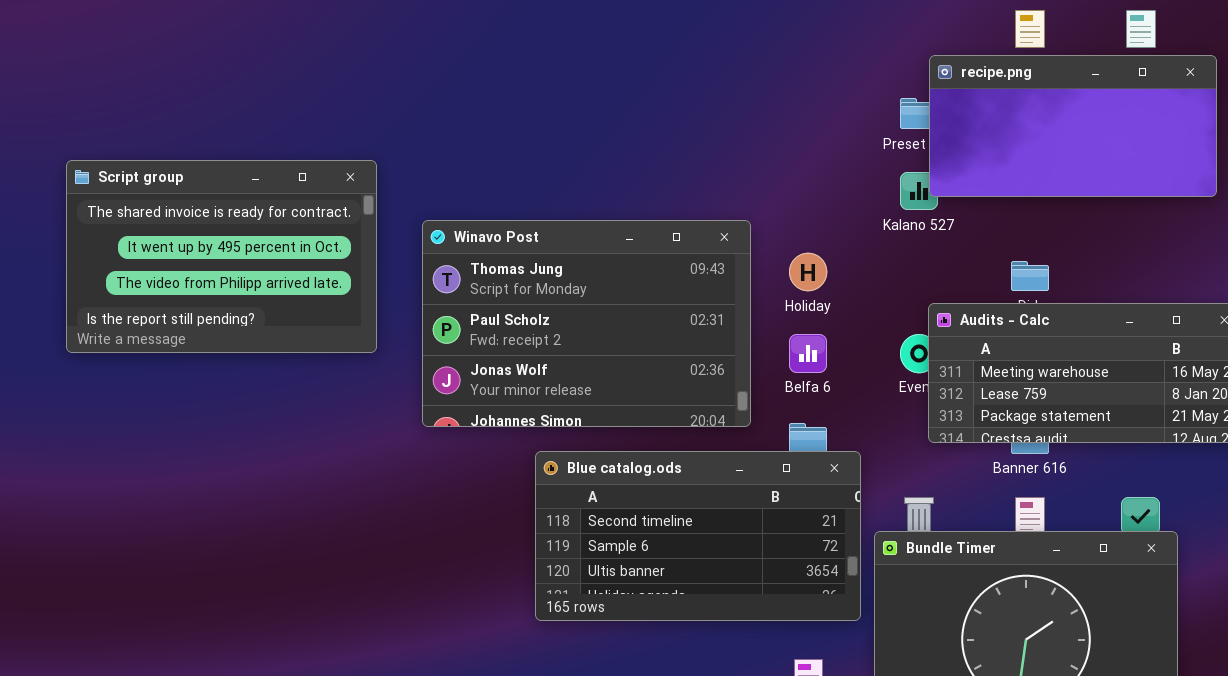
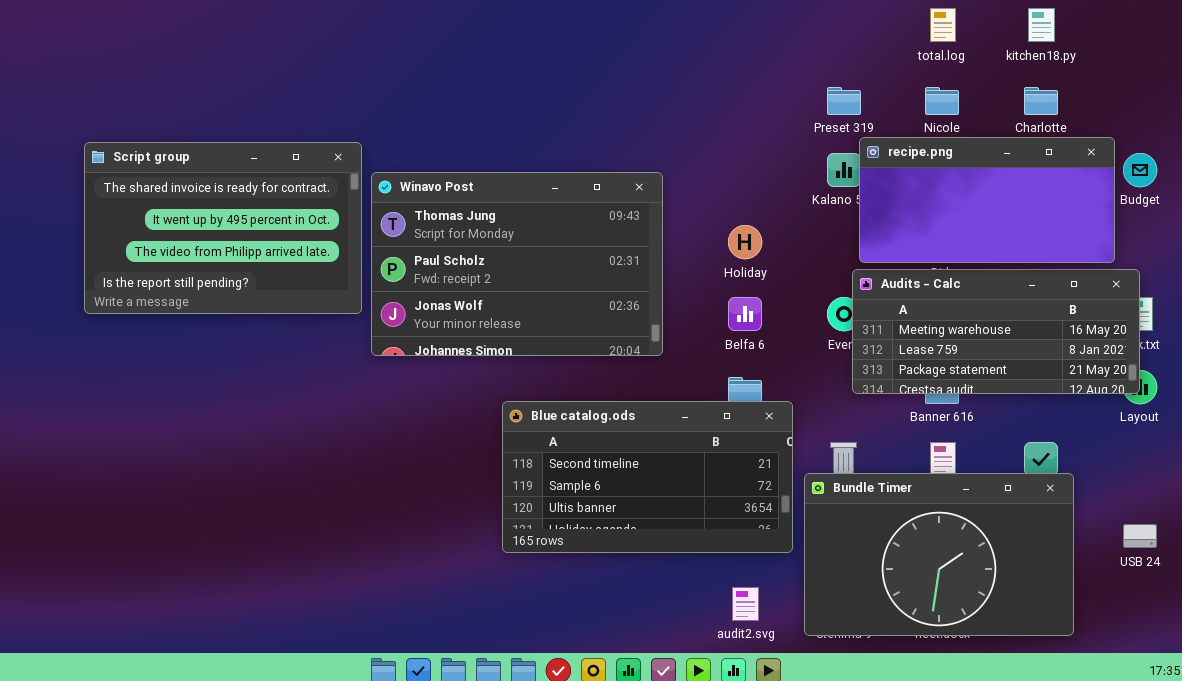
recipe.png: [929,55,1217,197] -> [859,137,1115,263], moved
Winavo Post: [422,220,751,427] -> [371,172,663,356], moved

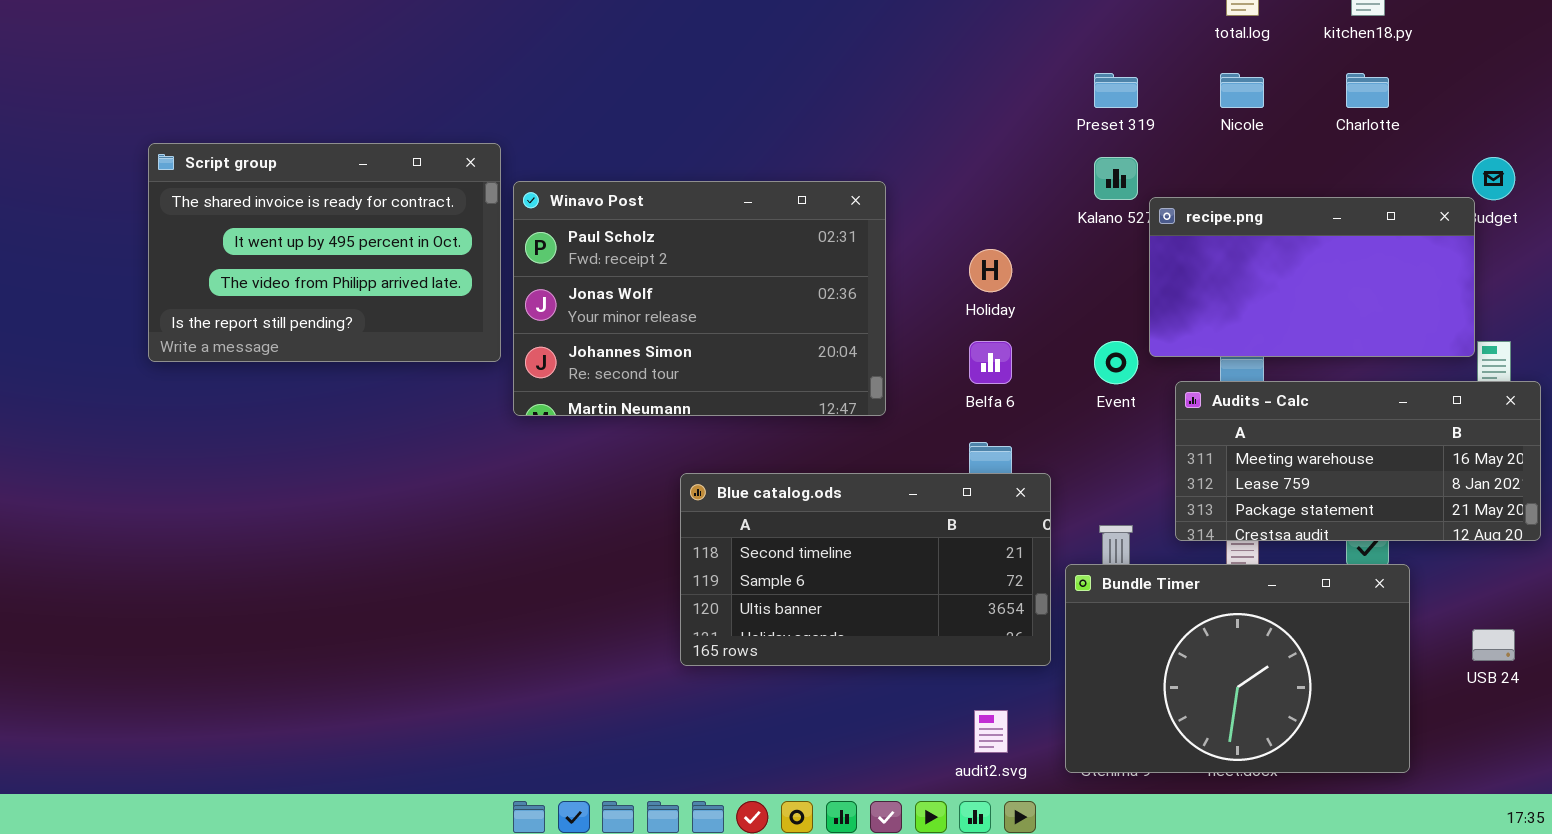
recipe.png: [859,137,1115,263] -> [1149,197,1475,357], moved
Winavo Post: [371,172,663,356] -> [513,181,886,416], scrolled down 1 row
Audits - Calc: [852,269,1140,394] -> [1175,381,1541,541], moved

